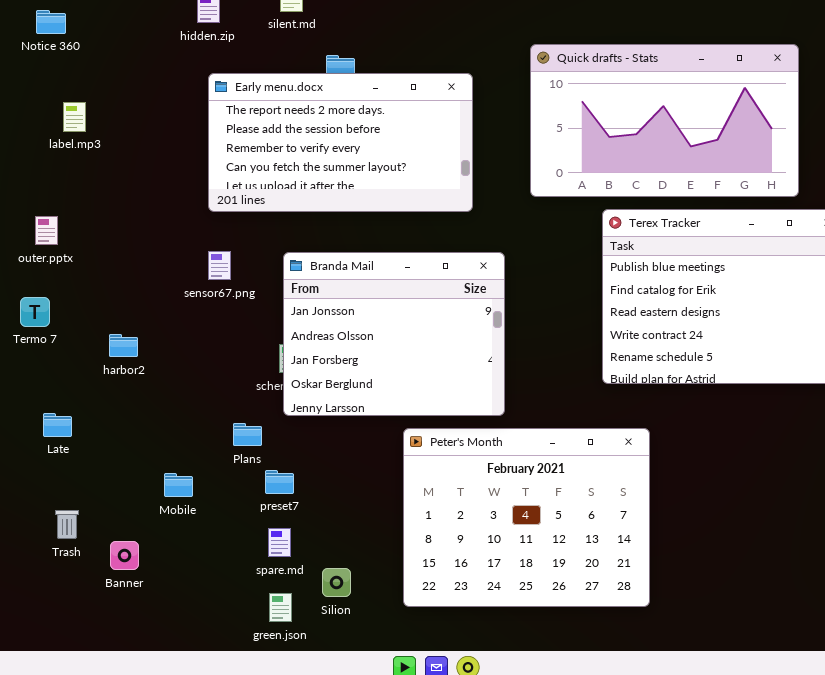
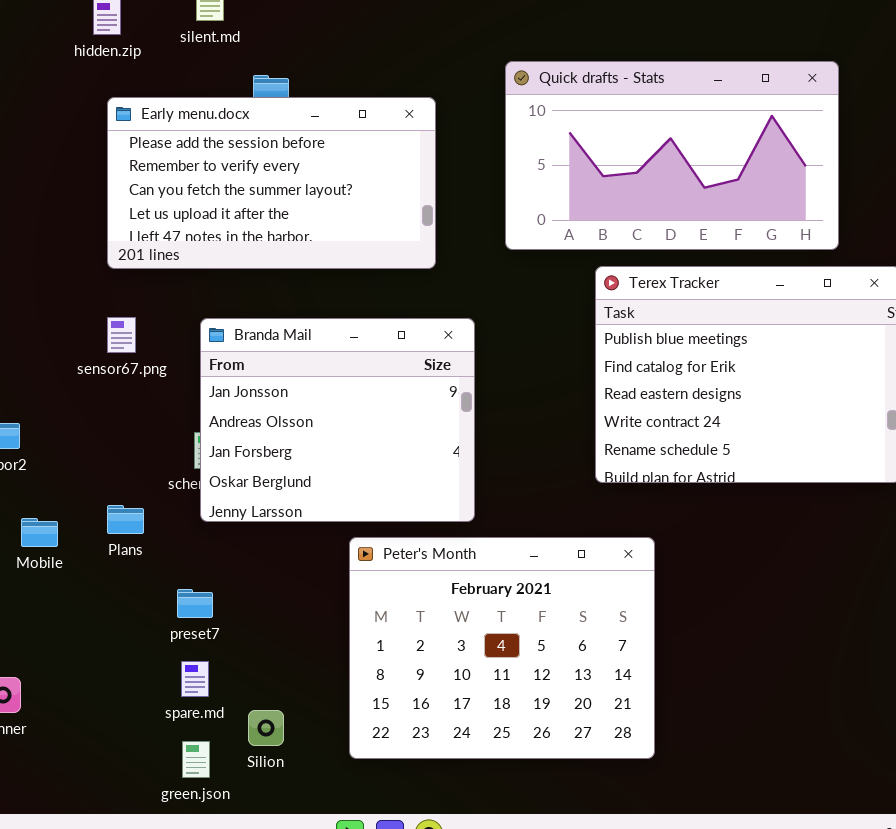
Early menu.docx: [208,73,473,212] -> [107,97,436,269], scrolled down 1 row
Plans: [233,423,262,446] -> [107,505,144,534], moved
Mobile: [164,473,193,497] -> [21,518,58,547], moved

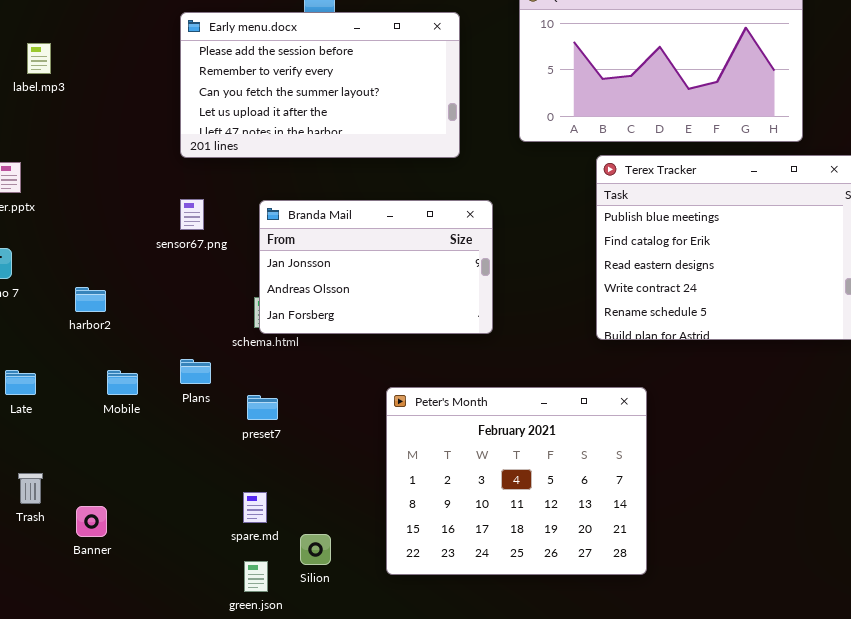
Branda Mail: [200,318,475,522] -> [259,200,493,334], resized
preset7: [177,589,213,618] -> [247,395,278,420], moved

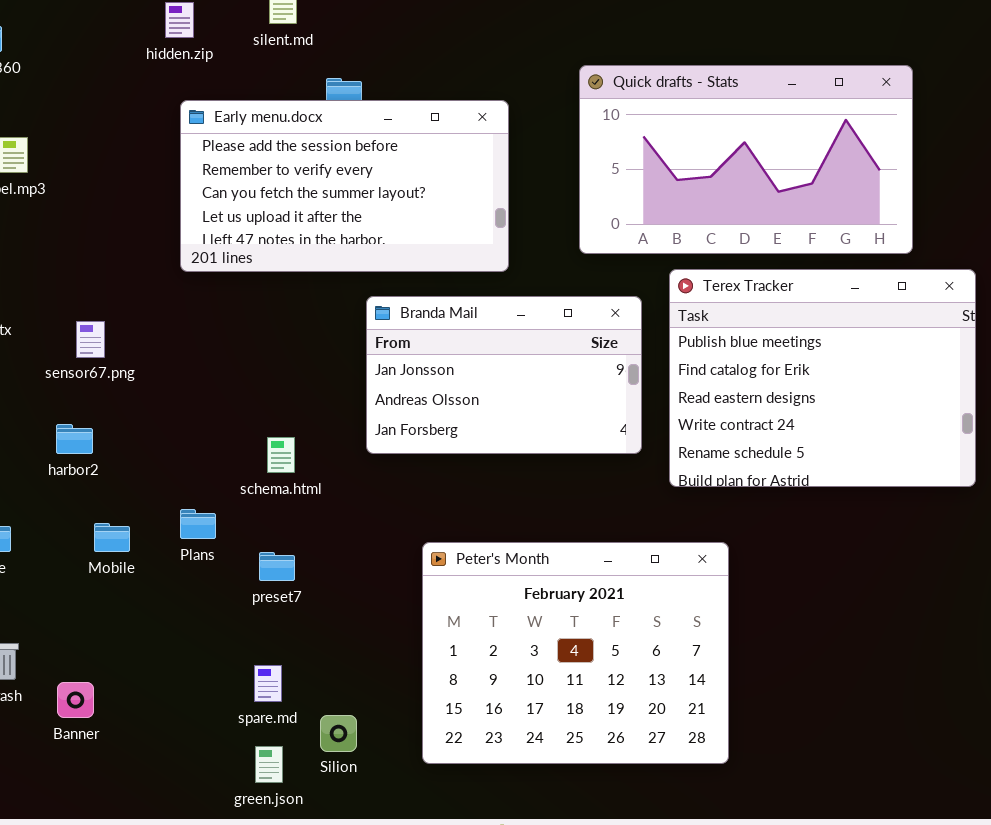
sensor67.png: [180,199,204,230] -> [76,321,105,358], moved
Branda Mail: [259,200,493,334] -> [366,296,642,454], moved

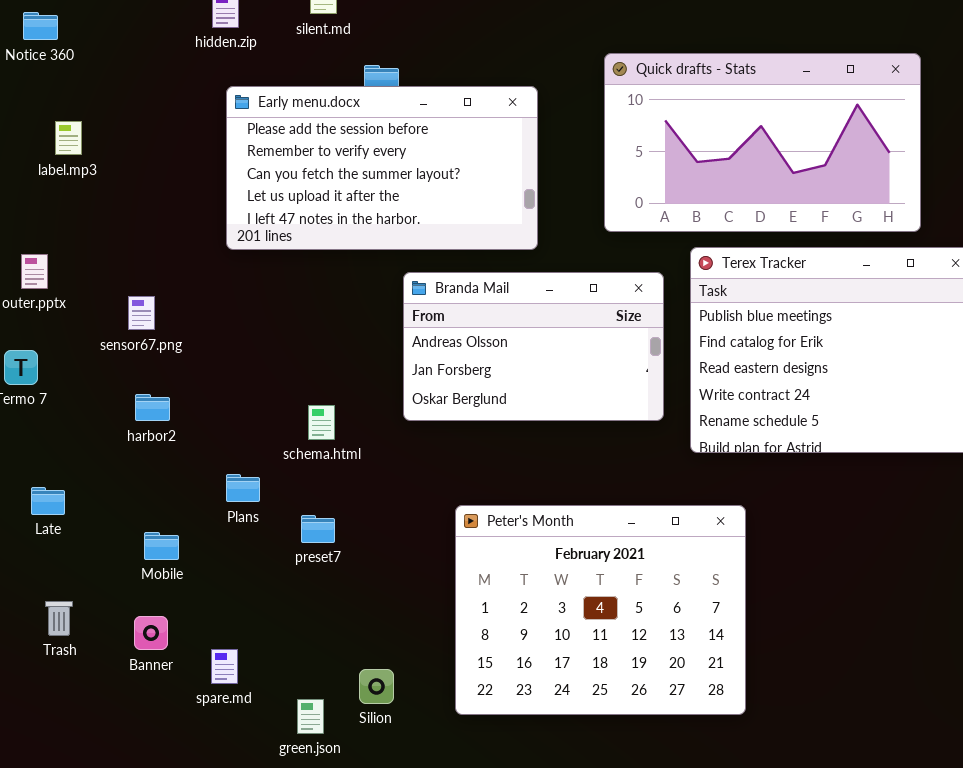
Branda Mail: [366,296,642,454] -> [403,272,664,421], scrolled down 1 row
harbor2: [56,424,93,454] -> [135,394,170,421], moved
Mobile: [94,523,130,552] -> [144,532,179,560], moved
spare.md: [254,665,282,702] -> [211,649,238,684], moved
Banner: [57,682,94,718] -> [134,616,168,650], moved

